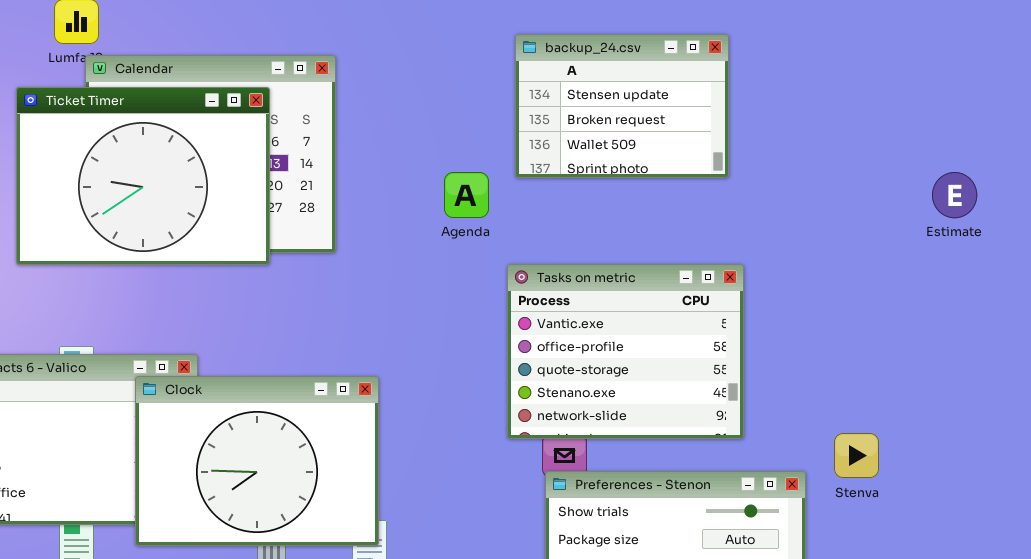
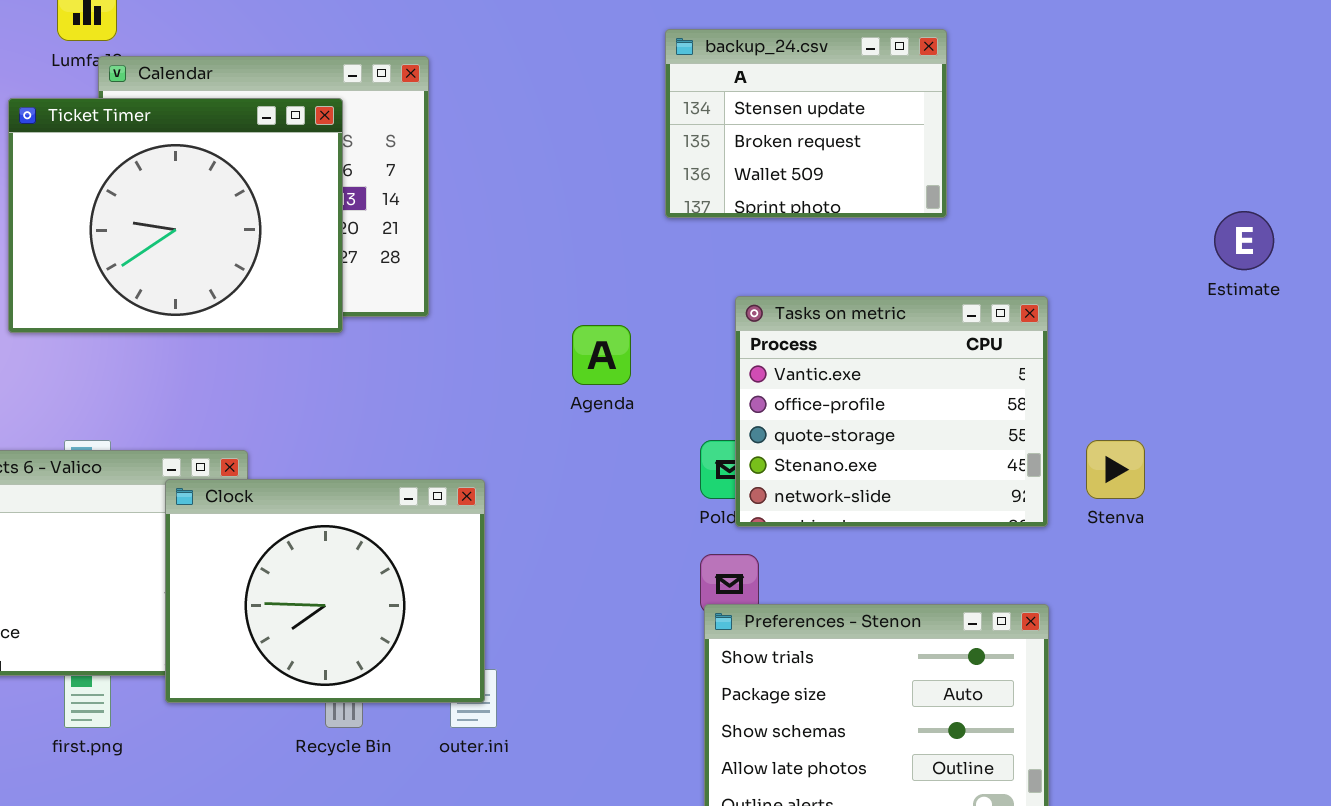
Agenda: [444,172,489,218] -> [572,325,631,385], moved
Tasks on metric: [507,264,744,439] -> [735,296,1048,527], moved
Stenva: [834,433,879,478] -> [1086,440,1145,499], moved

